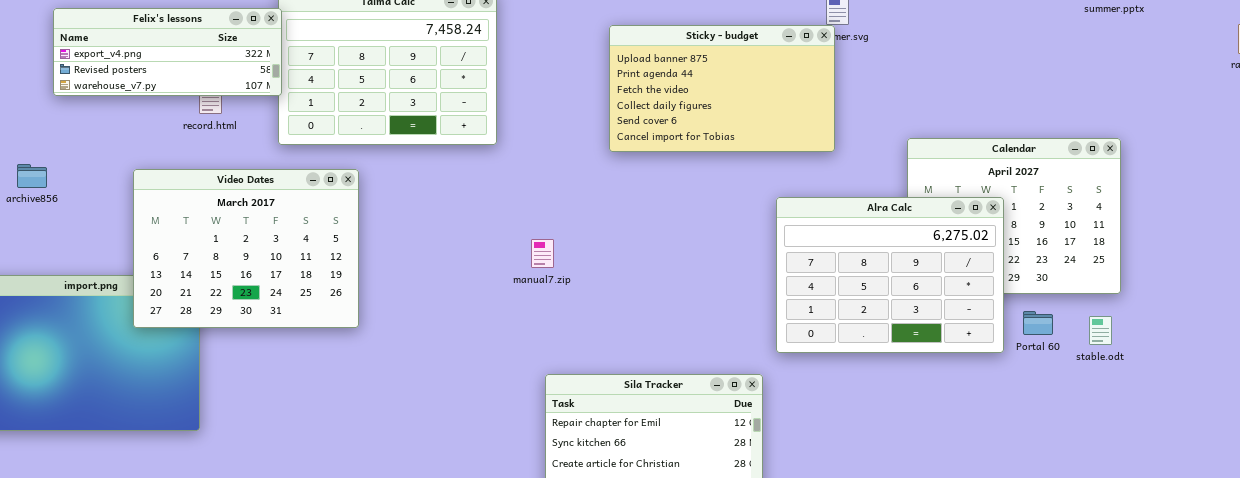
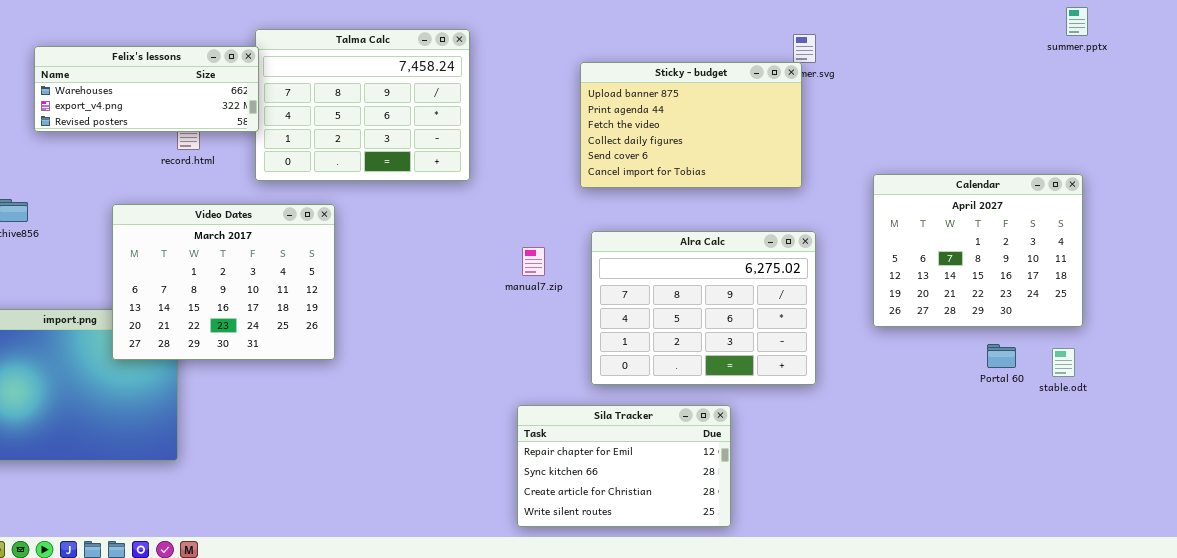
Felix's lessons: [53,8,282,96] -> [34,46,259,132], scrolled up 1 row
Alra Calc: [776,197,1004,353] -> [591,231,816,385], moved
manual7.zip: [531,239,554,268] -> [522,247,545,276], moved

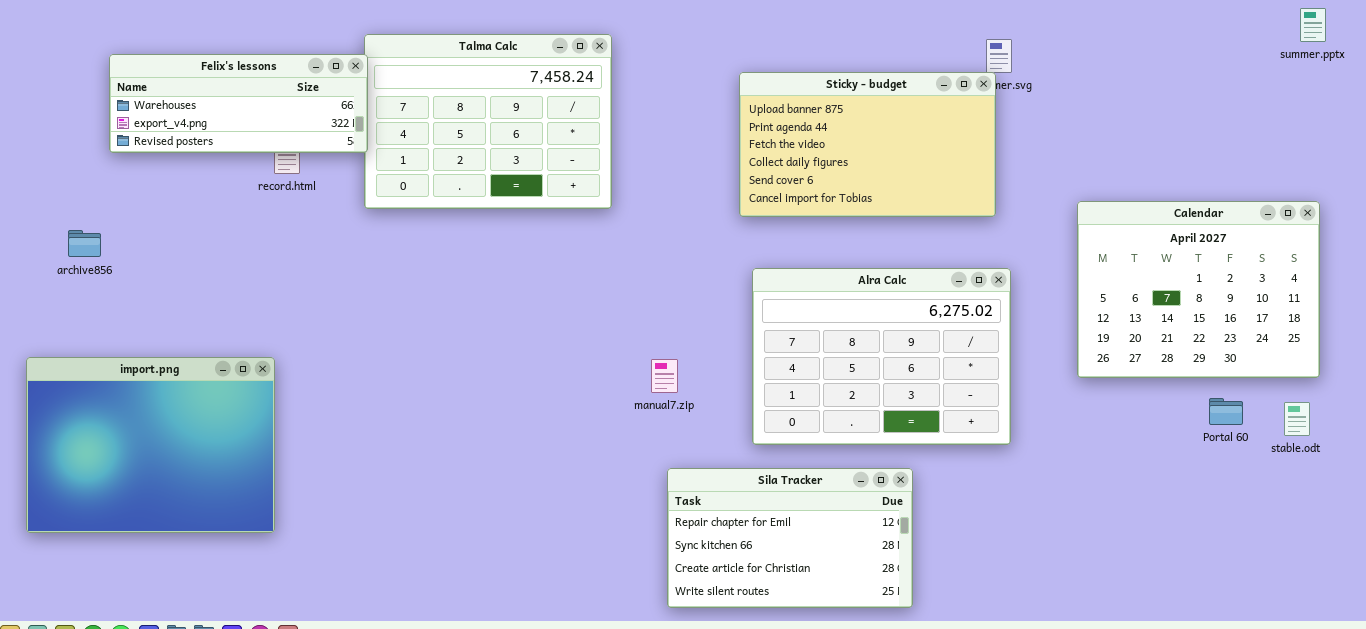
Video Dates: [112,204,335,360] -> none, closed
manual7.zip: [522,247,545,276] -> [651,359,678,393], moved

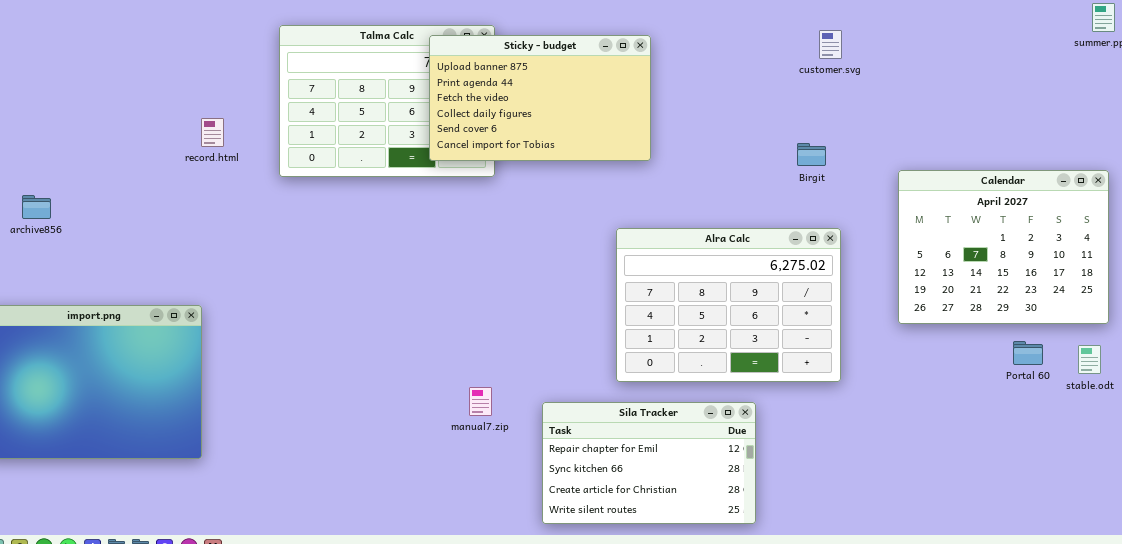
Felix's lessons: [109,54,368,153] -> none, closed
Sticky - budget: [739,72,996,217] -> [429,35,651,161], moved
manual7.zip: [651,359,678,393] -> [469,387,492,416], moved

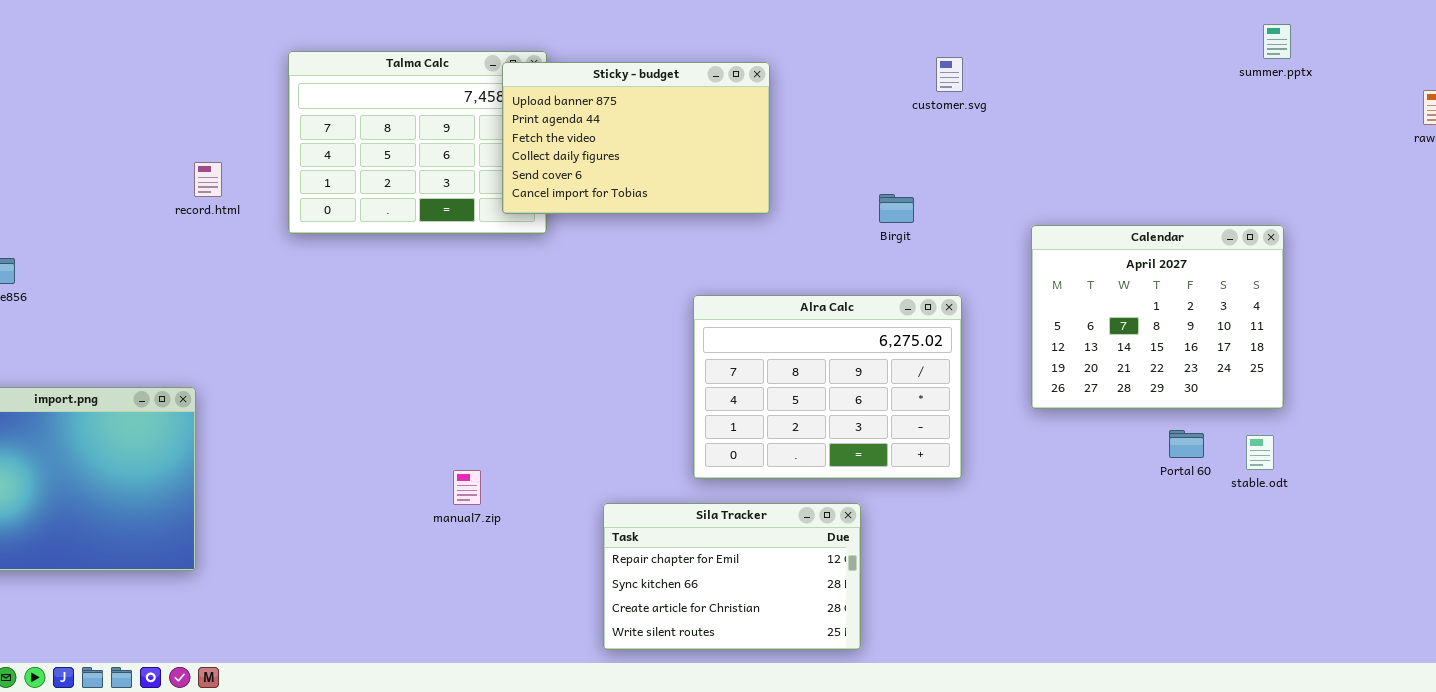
Sticky - budget: [429,35,651,161] -> [502,62,770,214], moved
Birgit: [797,143,826,166] -> [879,194,914,223], moved
manual7.zip: [469,387,492,416] -> [453,470,481,505], moved

